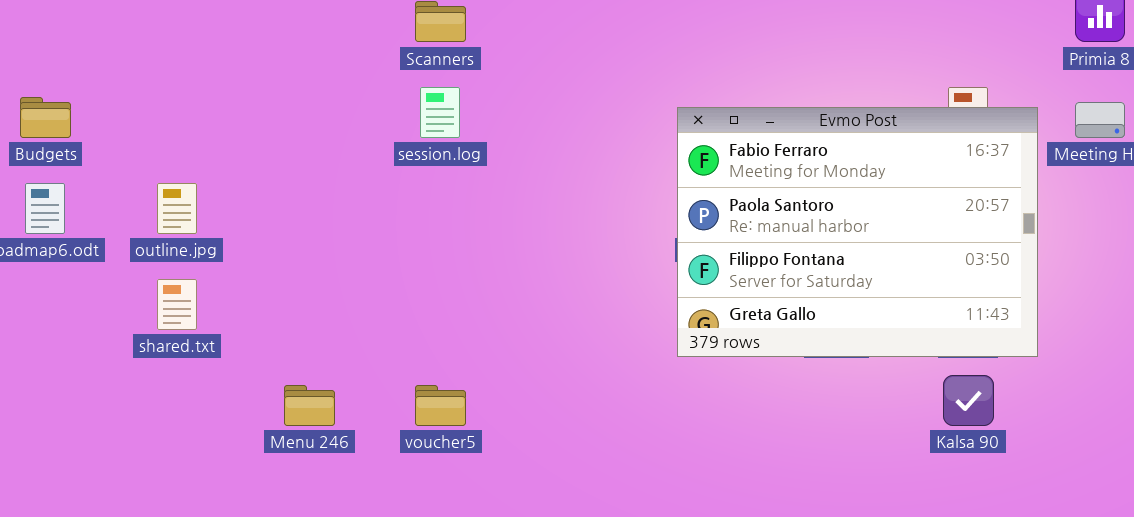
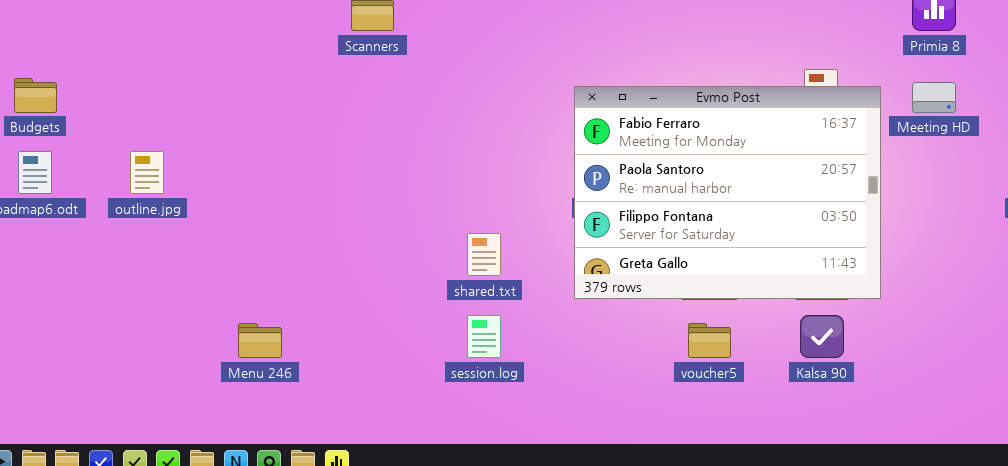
session.log: [420,87,460,138] -> [467,315,501,358], moved
shared.txt: [157,279,197,330] -> [467,233,501,276], moved
voucher5: [415,385,466,426] -> [688,323,731,358], moved

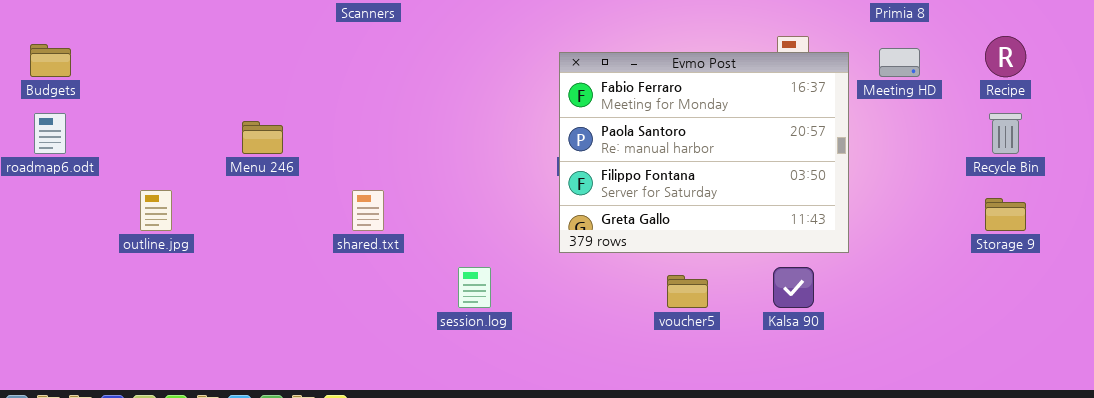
outline.jpg: [130,151,164,194] -> [140,190,172,231], moved
shared.txt: [467,233,501,276] -> [352,190,384,231], moved
Menu 246: [238,323,282,358] -> [242,121,283,154], moved

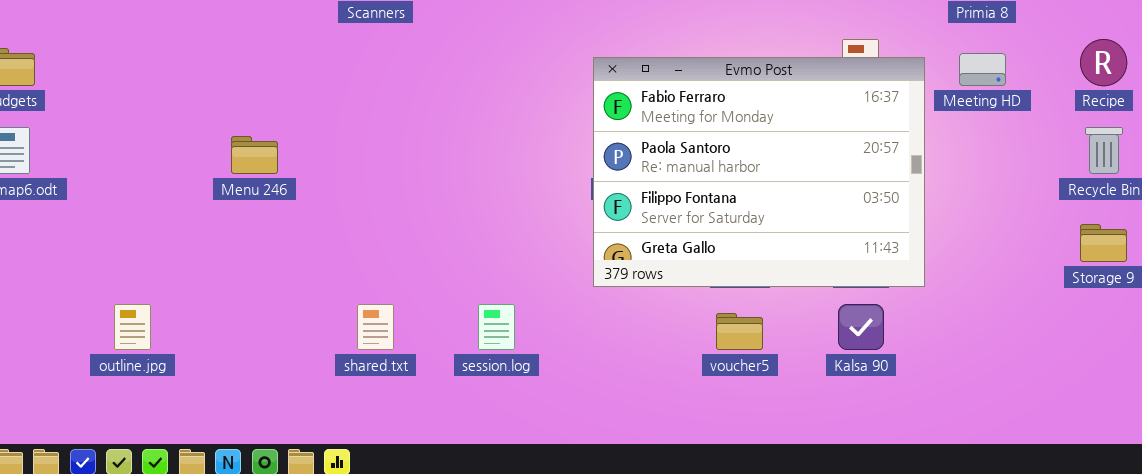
outline.jpg: [140,190,172,231] -> [114,304,151,350], moved
shared.txt: [352,190,384,231] -> [357,304,394,350], moved

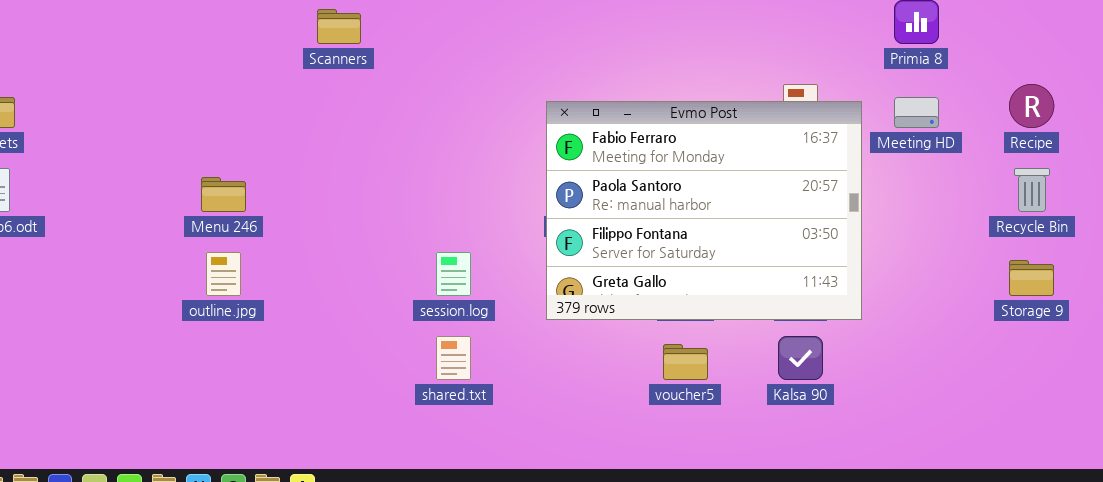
outline.jpg: [114,304,151,350] -> [206,252,241,296], moved
shared.txt: [357,304,394,350] -> [436,336,471,380], moved
session.log: [478,304,515,350] -> [436,252,471,296], moved

